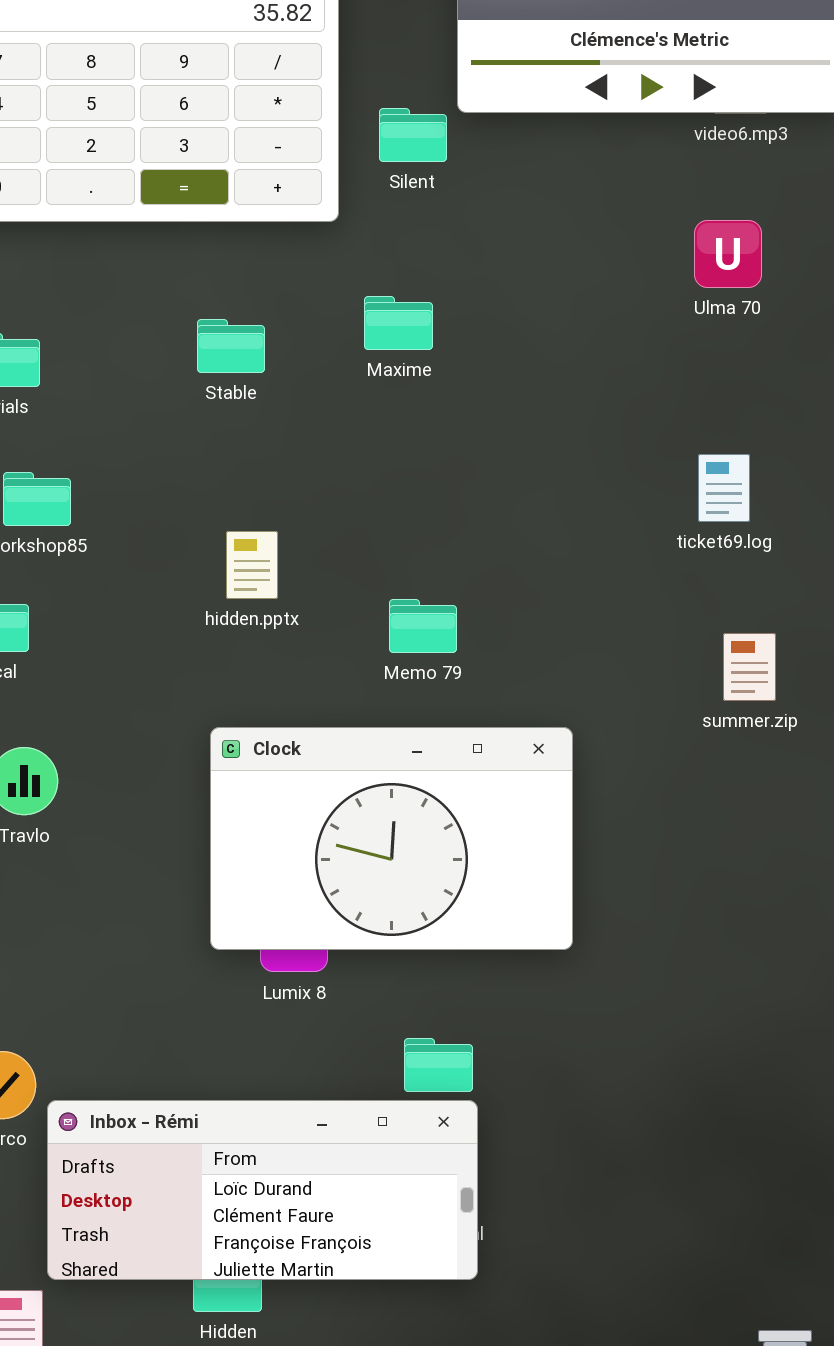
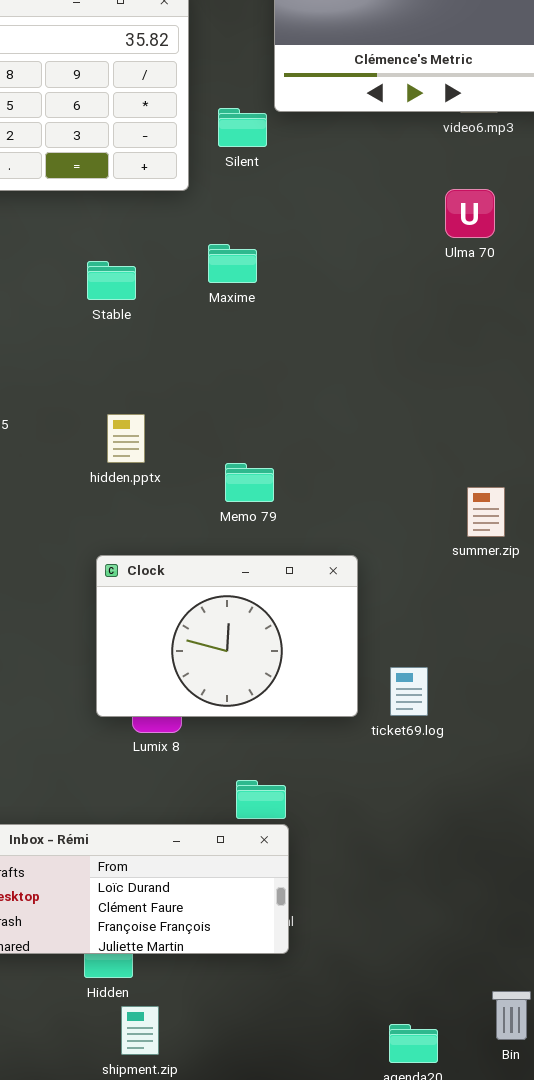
ticket69.log: [698,454,750,522] -> [390,667,428,716], moved

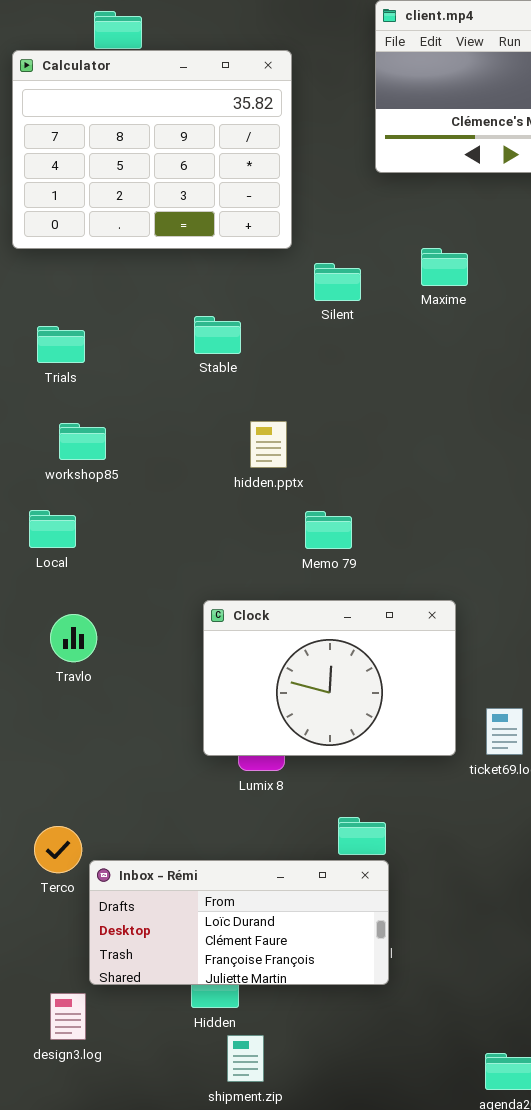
Silent: [218,108,267,147] -> [314,263,361,301], moved
Maxime: [208,244,257,283] -> [421,248,468,286], moved
hidden.pptx: [107,414,145,463] -> [250,421,287,468], moved
Memo 79: [225,463,274,502] -> [305,511,352,549], moved

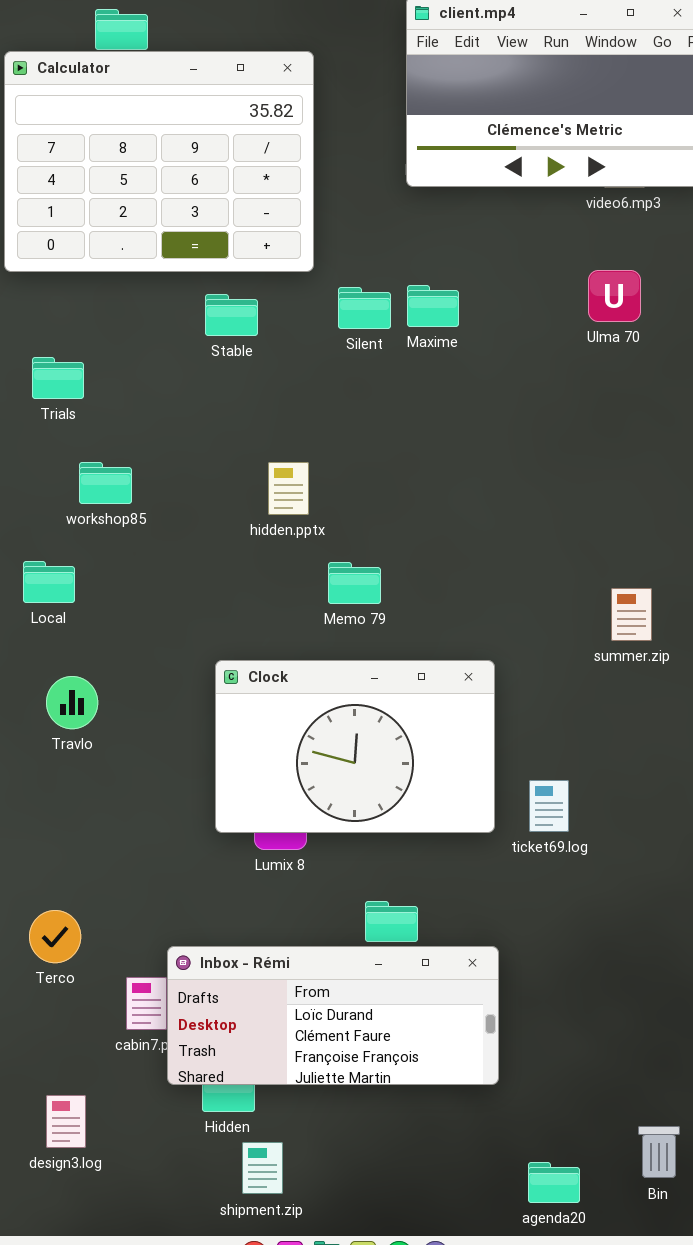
Maxime: [421,248,468,286] -> [407,285,459,327], moved
Stable: [194,316,241,354] -> [205,294,258,336], moved
workshop85: [59,423,106,460] -> [79,462,132,504], moved
Inbox - Rémi: [89,860,389,985] -> [167,946,499,1085], moved

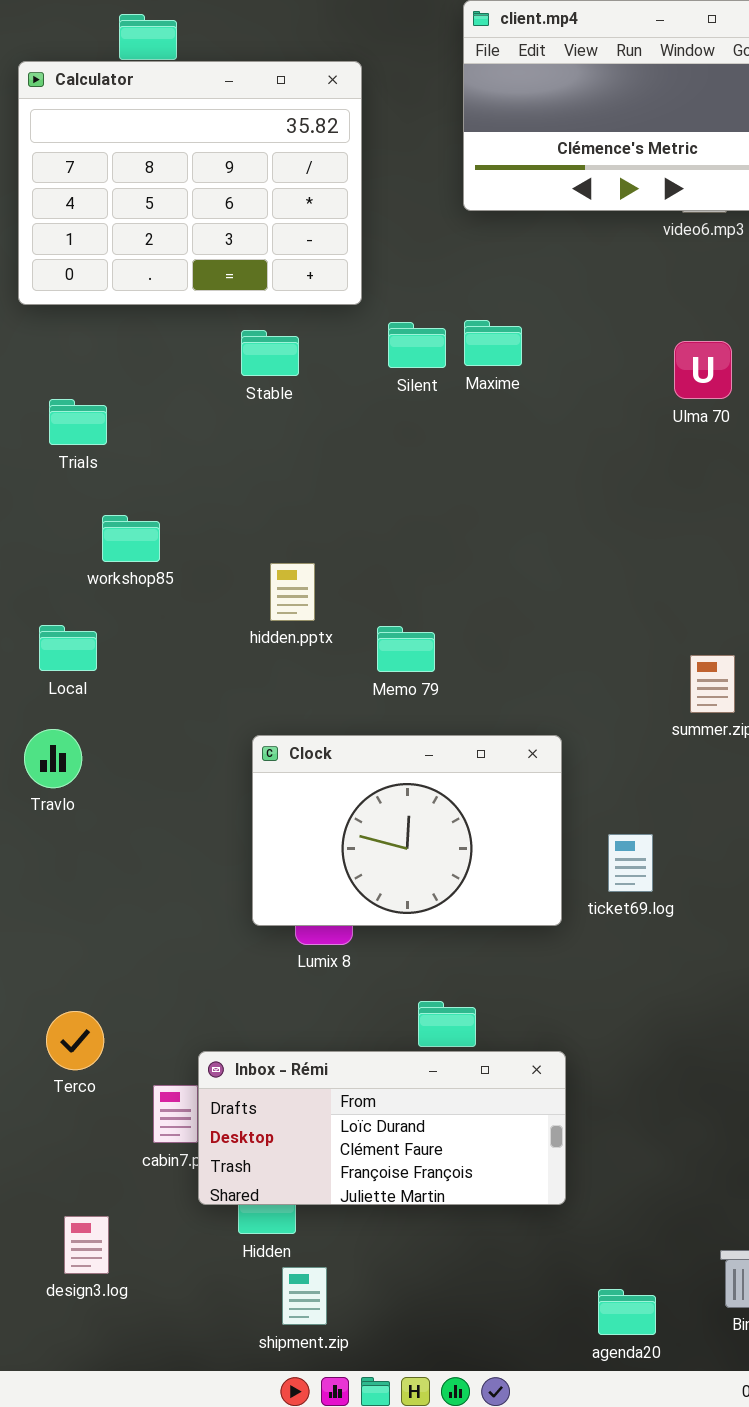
Ulma 70: [588,270,641,322] -> [674,341,732,399], moved
hidden.pptx: [268,462,309,515] -> [270,563,315,621], moved
Travlo: [46,676,98,729] -> [24,729,82,788], moved
ticket69.log: [529,780,569,832] -> [608,834,653,892], moved

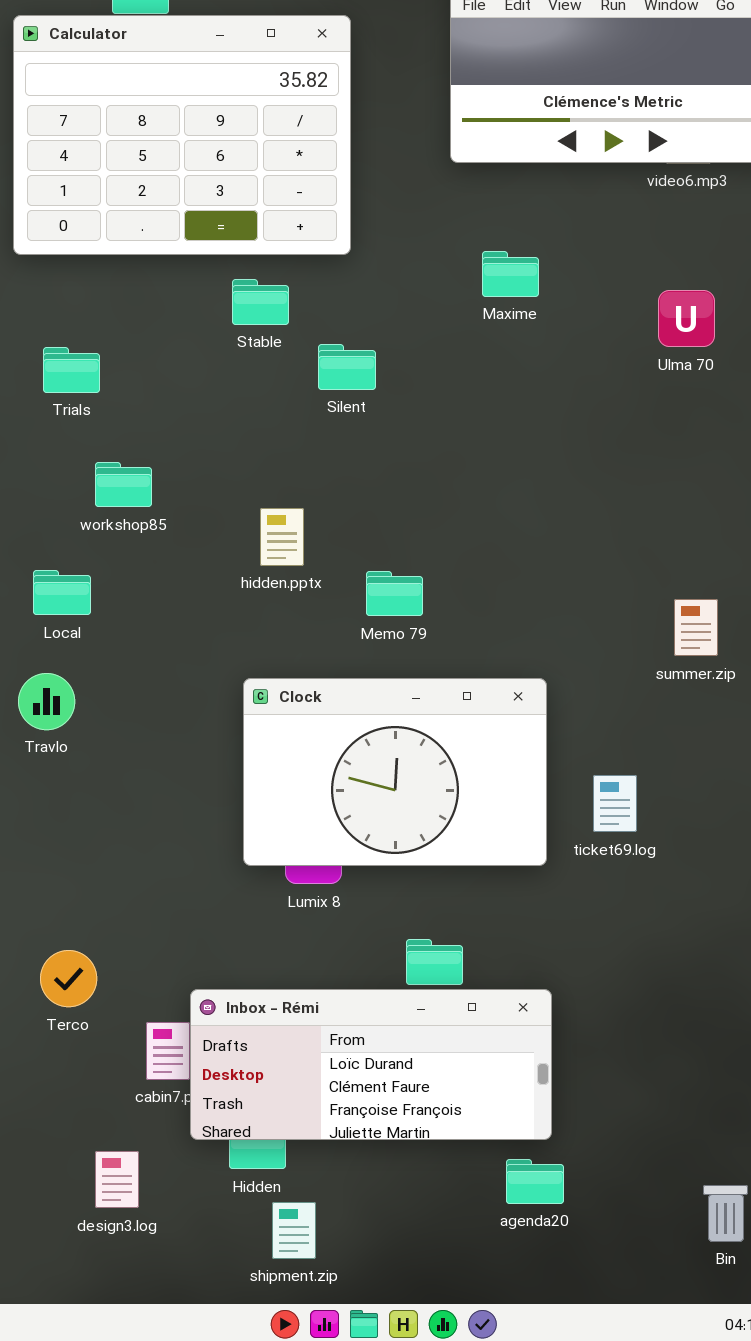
Maxime: [464,320,522,366] -> [482,251,539,297], moved
Silent: [388,322,446,368] -> [318,344,376,390], moved
design3.log: [64,1216,109,1274] -> [95,1151,139,1208], moved
agenda20: [598,1289,656,1335] -> [506,1159,564,1204], moved

